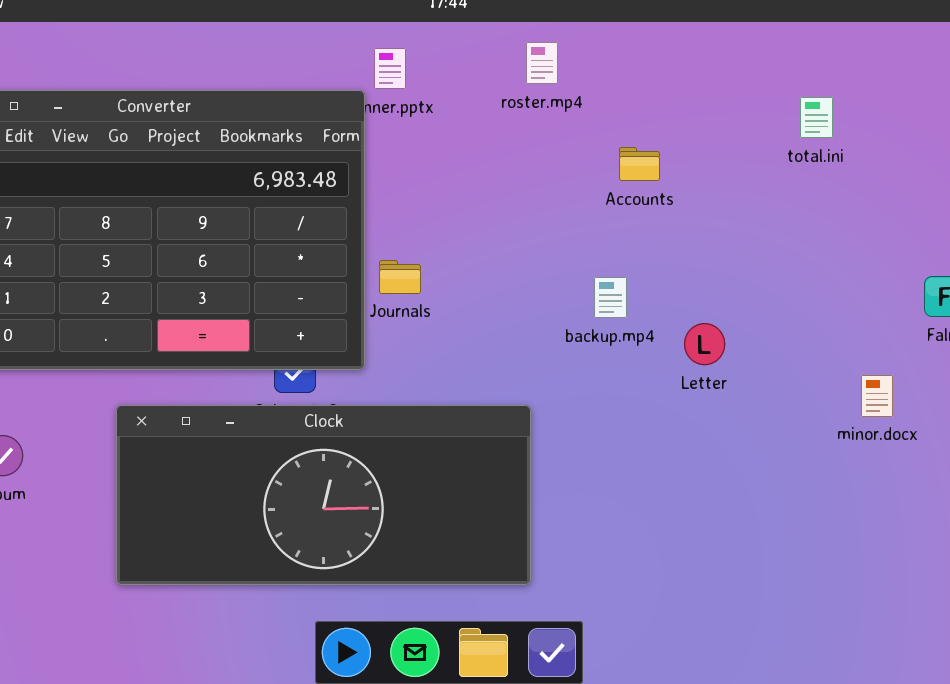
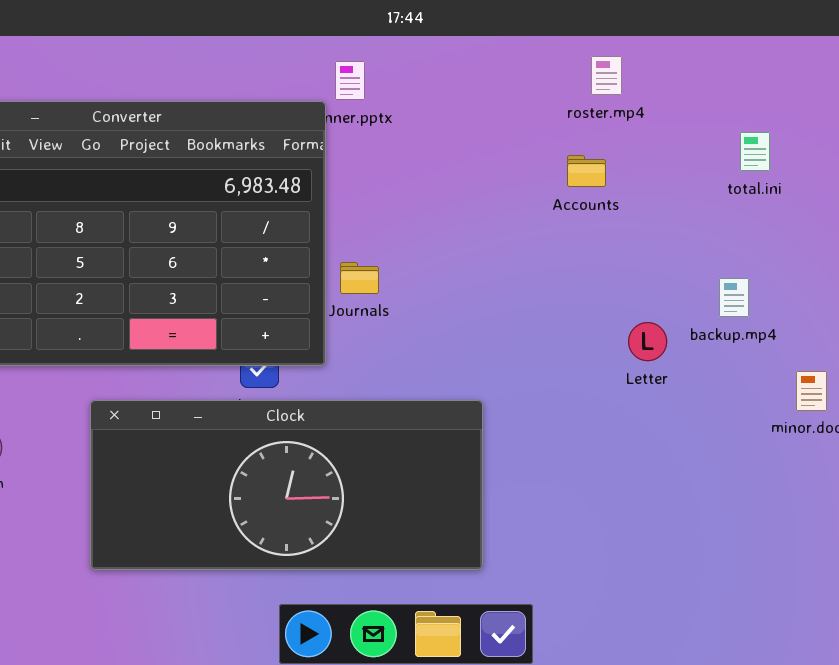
roster.mp4: [526,42,558,84] -> [591,56,622,95], moved
total.ini: [800,97,833,138] -> [740,132,770,171], moved
backup.mp4: [594,277,627,318] -> [719,278,749,317], moved

